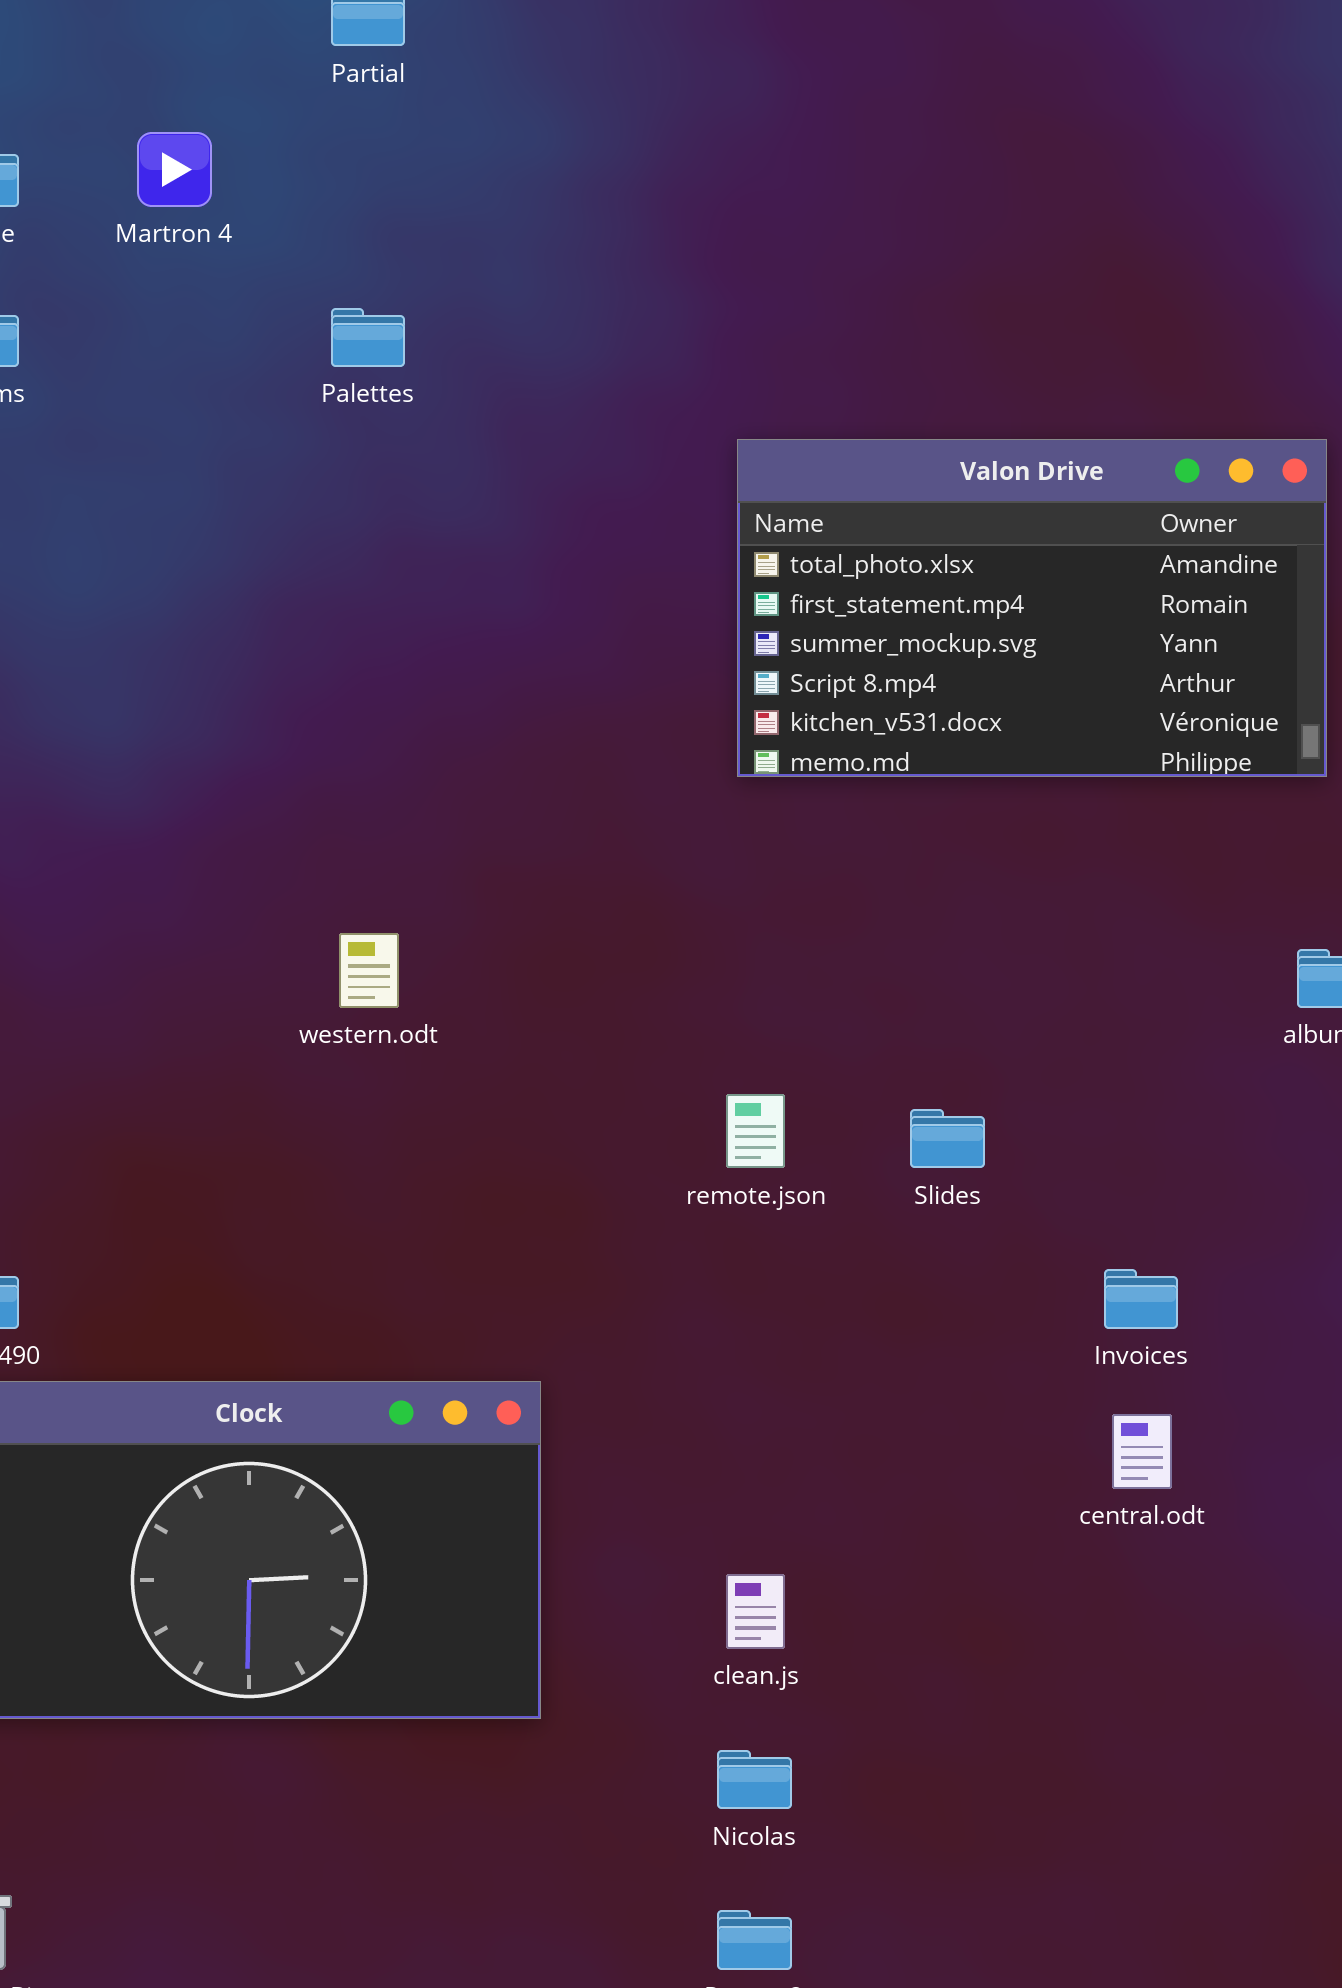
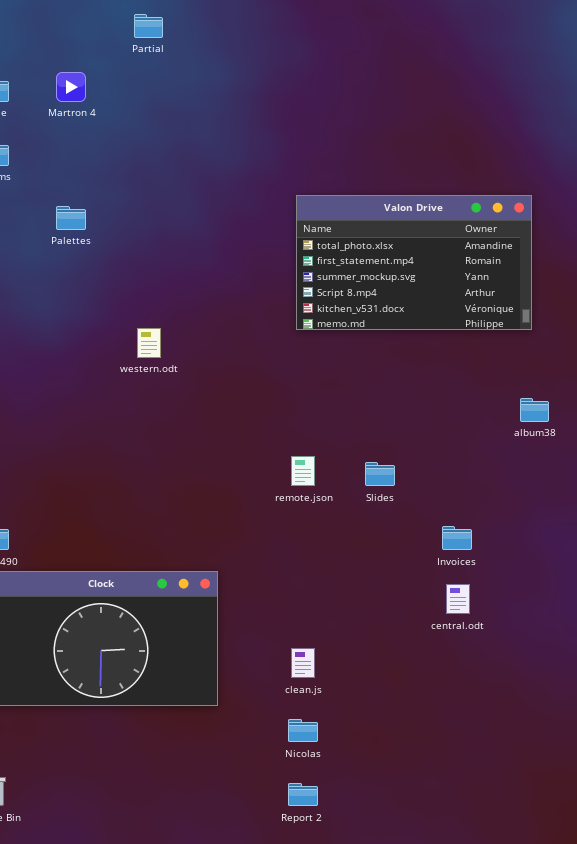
Palettes: [331,308,405,367] -> [56,206,86,230], moved
western.odt: [339,933,399,1008] -> [137,328,161,358], moved

